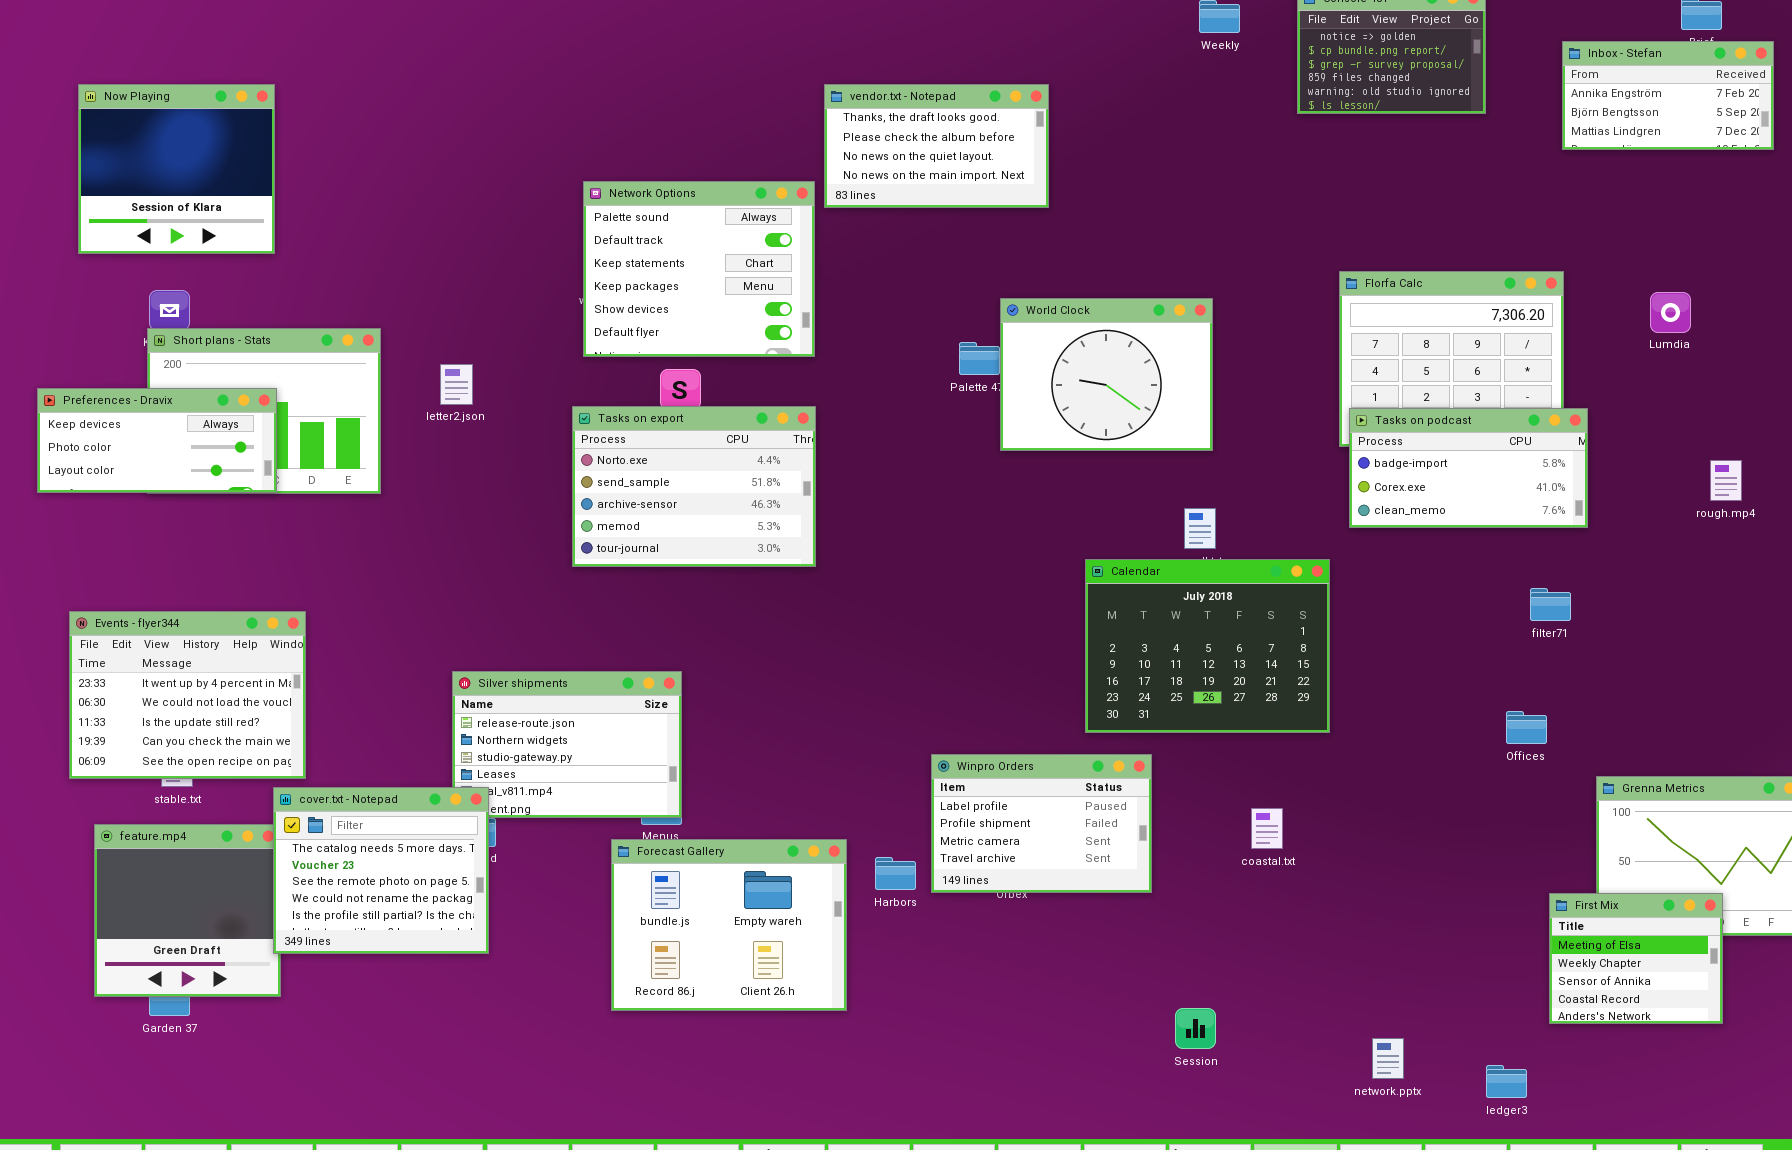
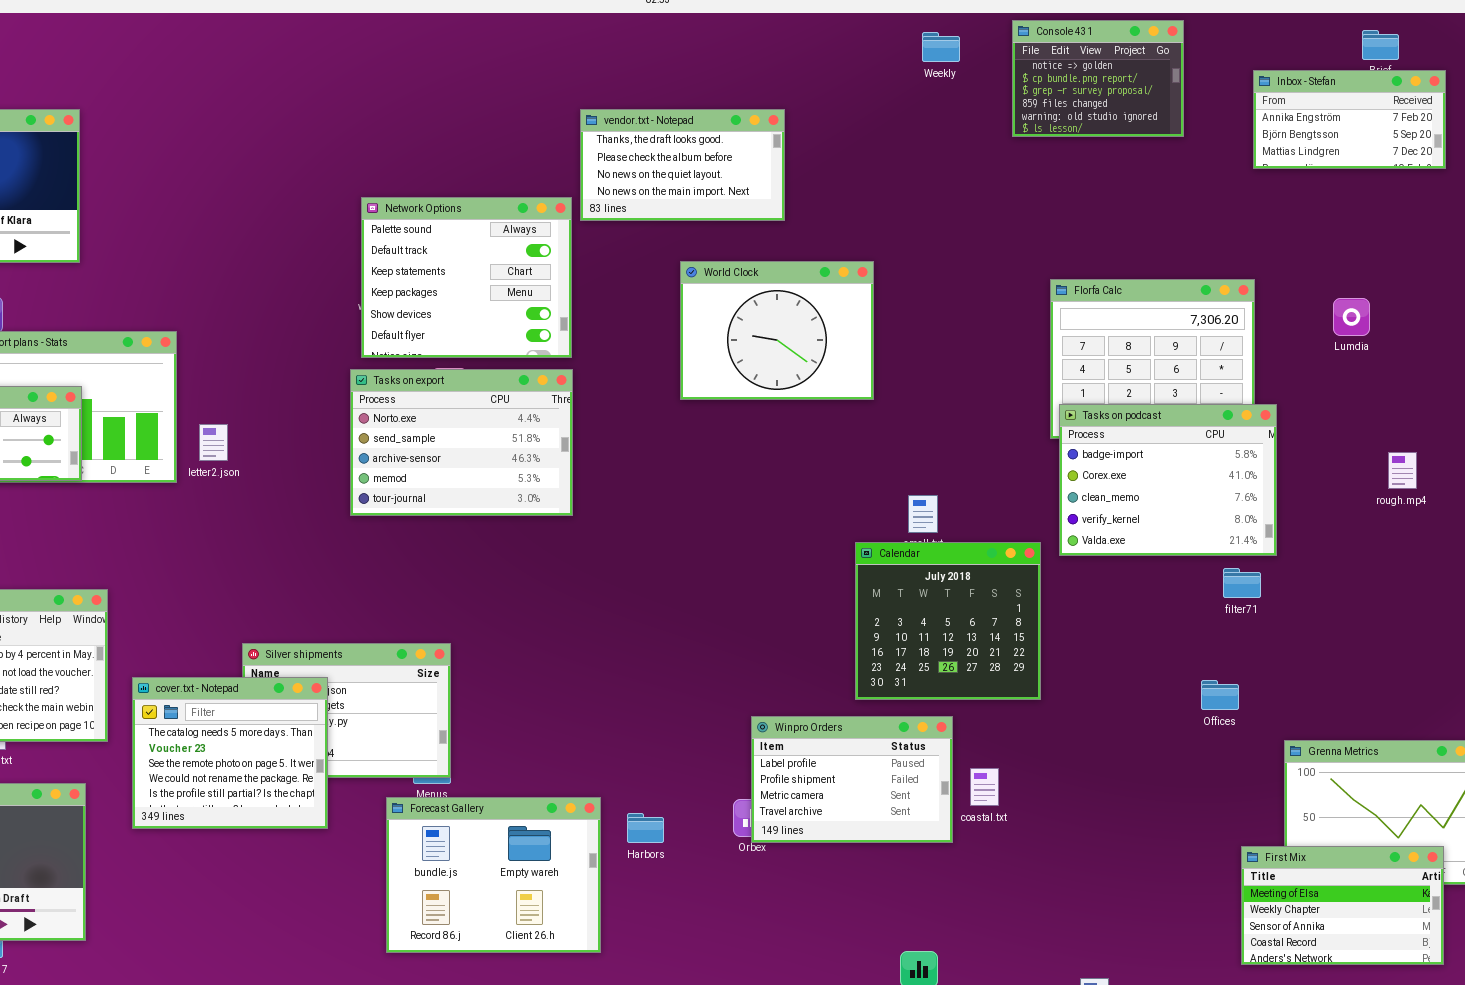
World Clock: [1000,298,1213,451] -> [680,261,874,400], moved
letter2.json: [440,364,473,405] -> [199,424,228,461], moved
Tasks on export: [572,406,816,567] -> [350,369,573,516], moved
Tasks on podcast: [1349,408,1588,528] -> [1059,404,1277,556], resized
Calendar: [1085,559,1330,733] -> [855,542,1041,700], resized
Winpro Orders: [931,754,1152,893] -> [751,716,953,843], moved
cover.txt - Notepad: [273,787,489,954] -> [132,677,328,829], moved
First Mix: [1549,893,1723,1024] -> [1241,846,1444,965], resized

